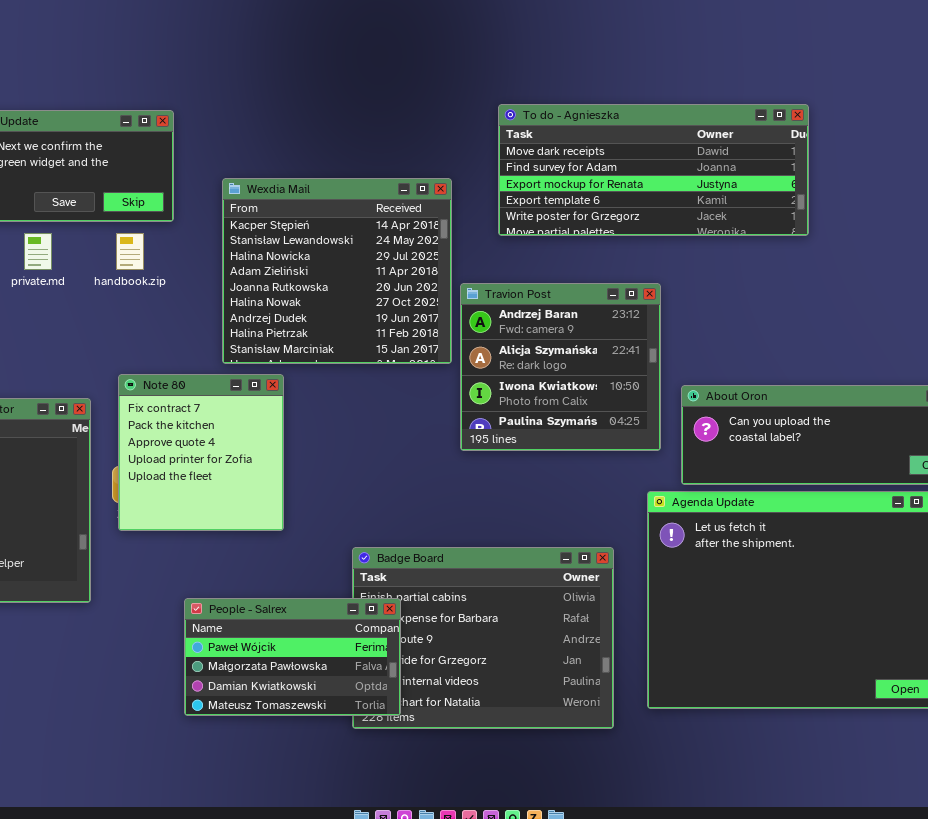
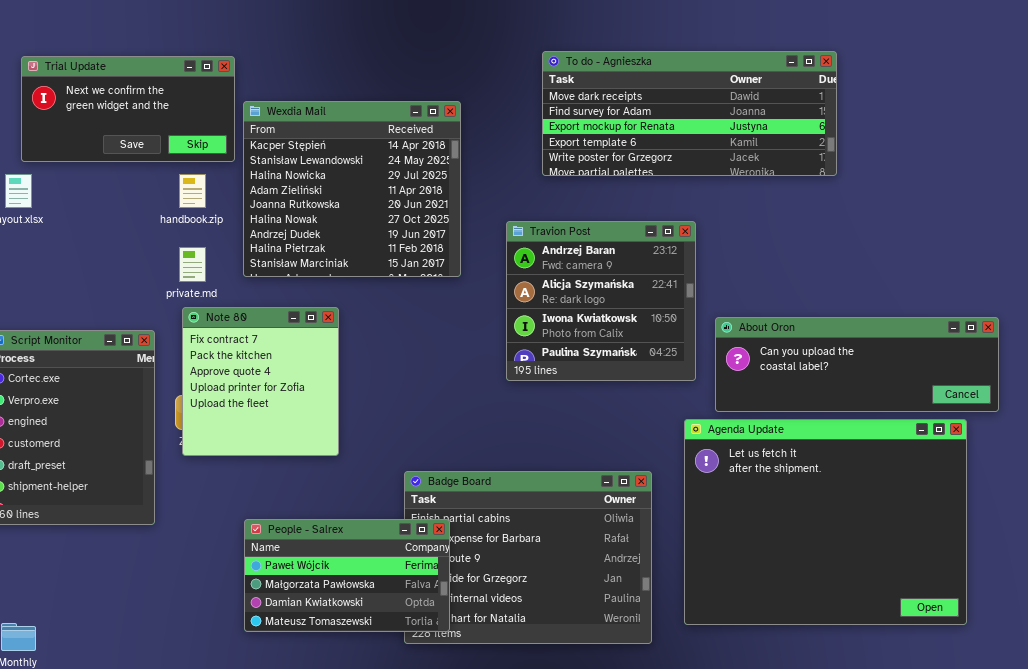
Wexdia Mail: [222,178,452,364] -> [243,101,461,277], moved
private.md: [24,233,52,270] -> [179,247,206,282], moved

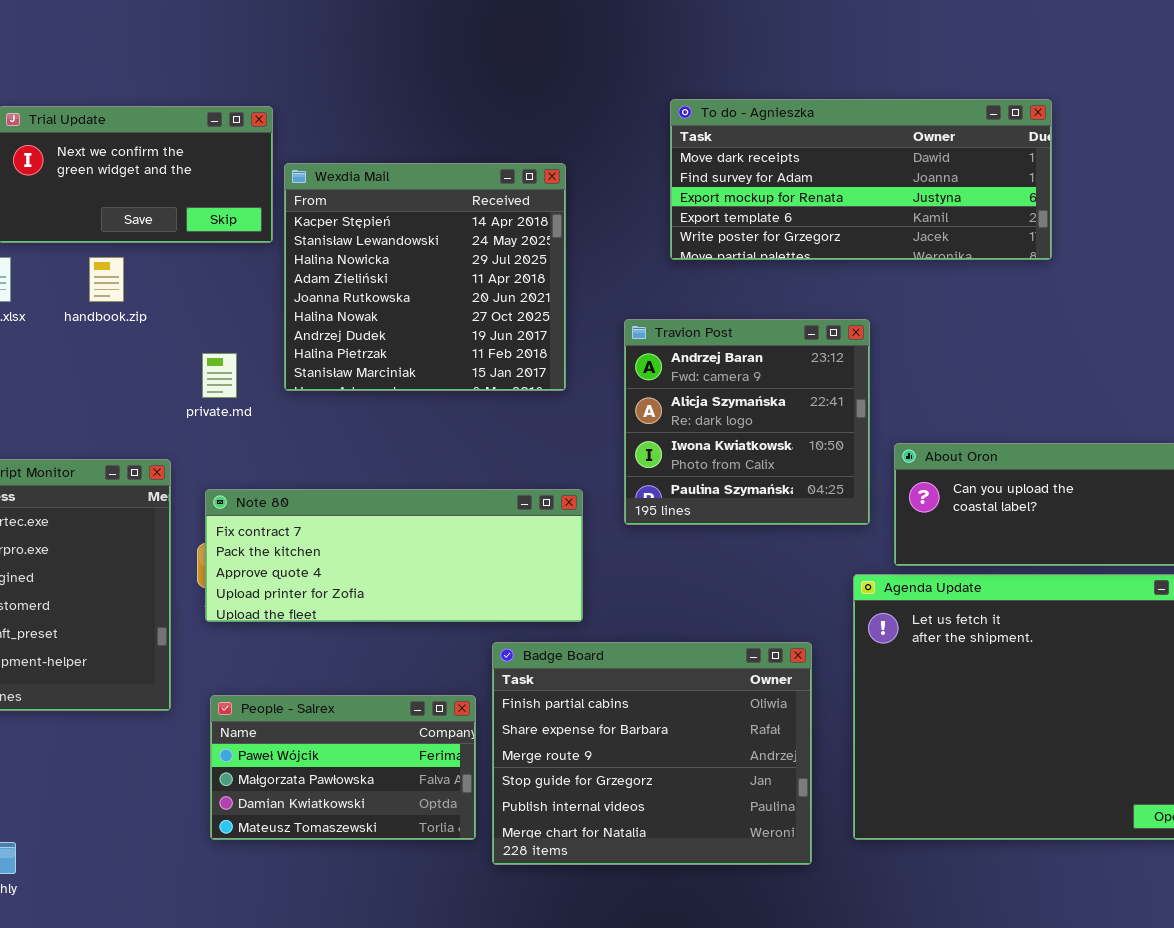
handbook.zip: [179,174,206,208] -> [89,257,124,302], moved
Note 80: [182,307,339,456] -> [205,489,583,622], resized
People - Salrex: [244,519,450,632] -> [210,695,476,840], moved

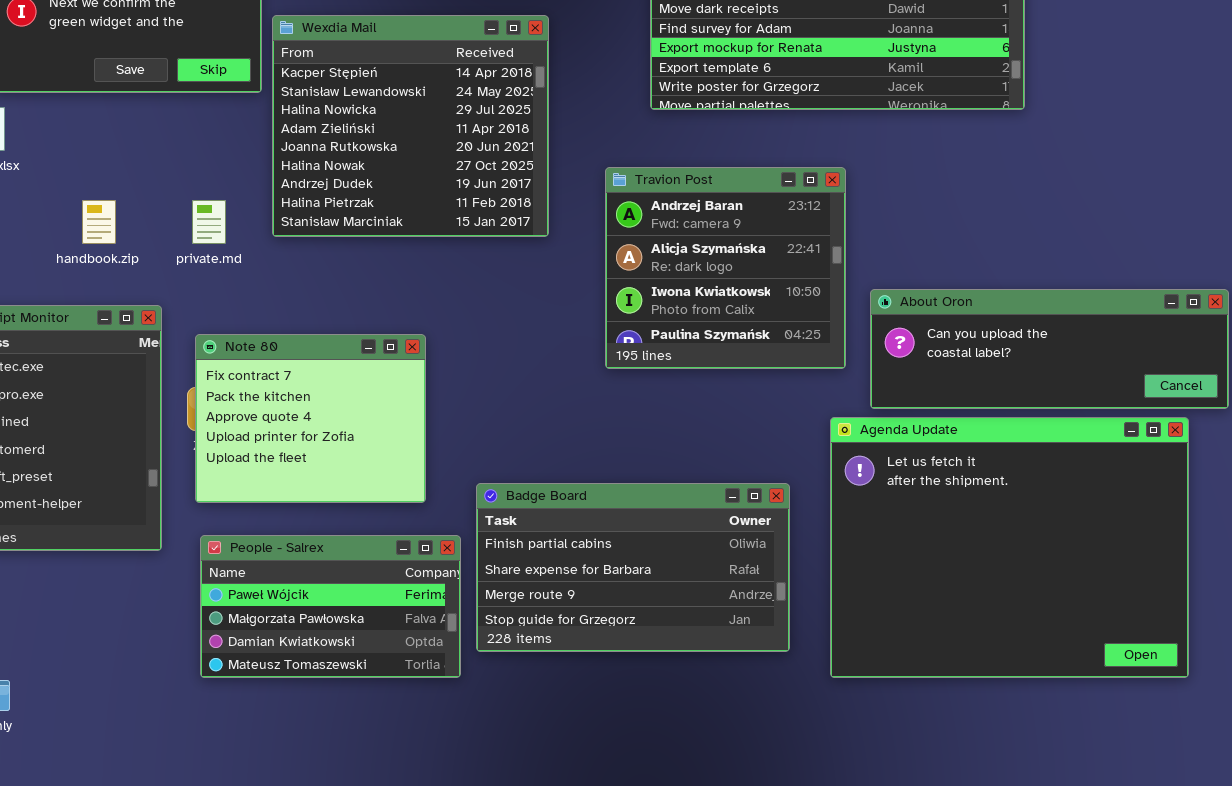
handbook.zip: [89,257,124,302] -> [82,200,116,244], moved
Note 80: [205,489,583,622] -> [195,334,426,503], resized
Badge Board: [492,642,812,865] -> [476,483,790,652], resized

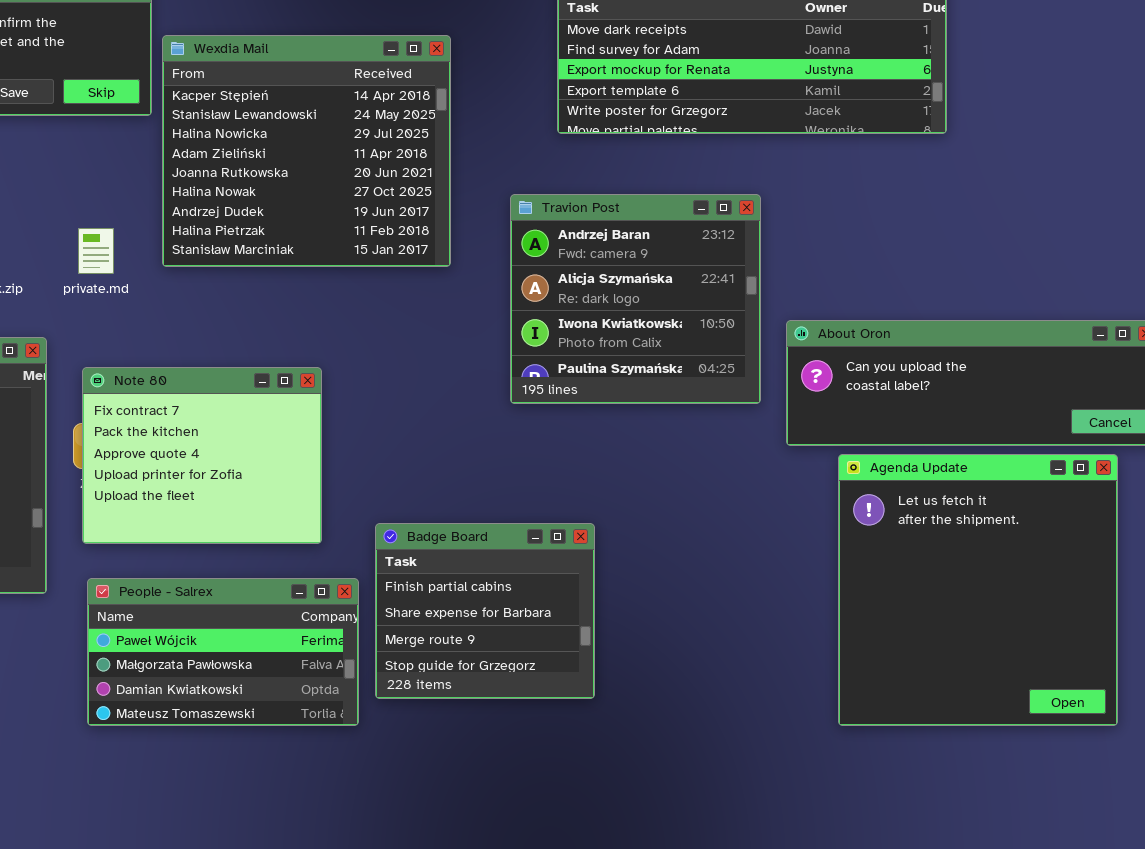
Agenda Update: [830,417,1189,678] -> [838,454,1118,726], resized
Badge Board: [476,483,790,652] -> [375,523,595,699], resized

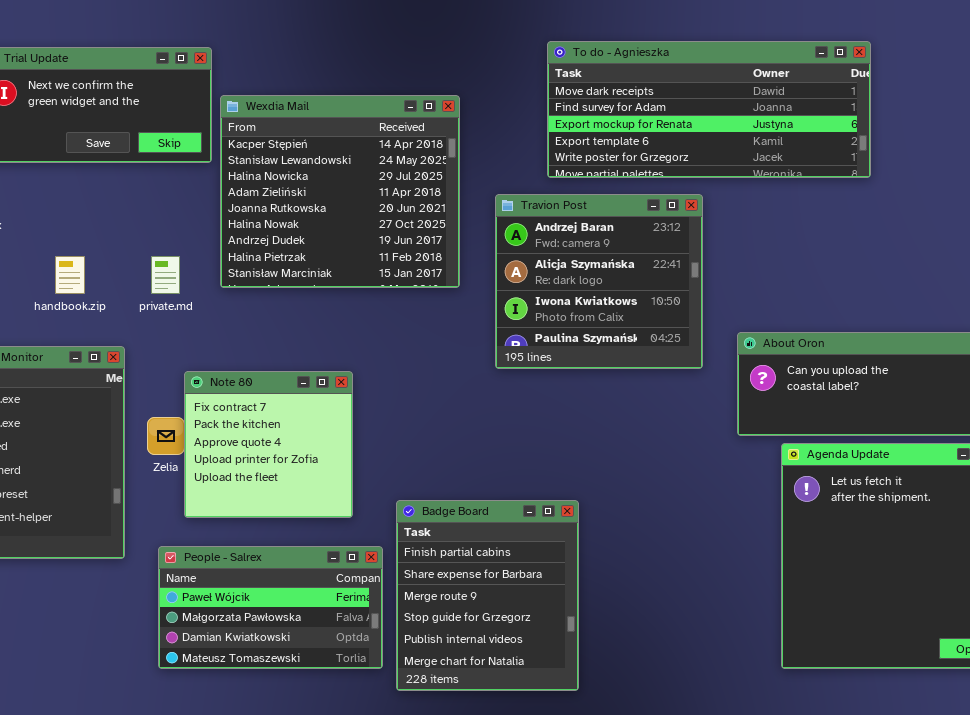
Travion Post: [510,194,761,404] -> [495,194,703,369], moved
Note 80: [82,367,322,544] -> [184,371,353,518], resized
Badge Board: [375,523,595,699] -> [396,500,579,691], resized

